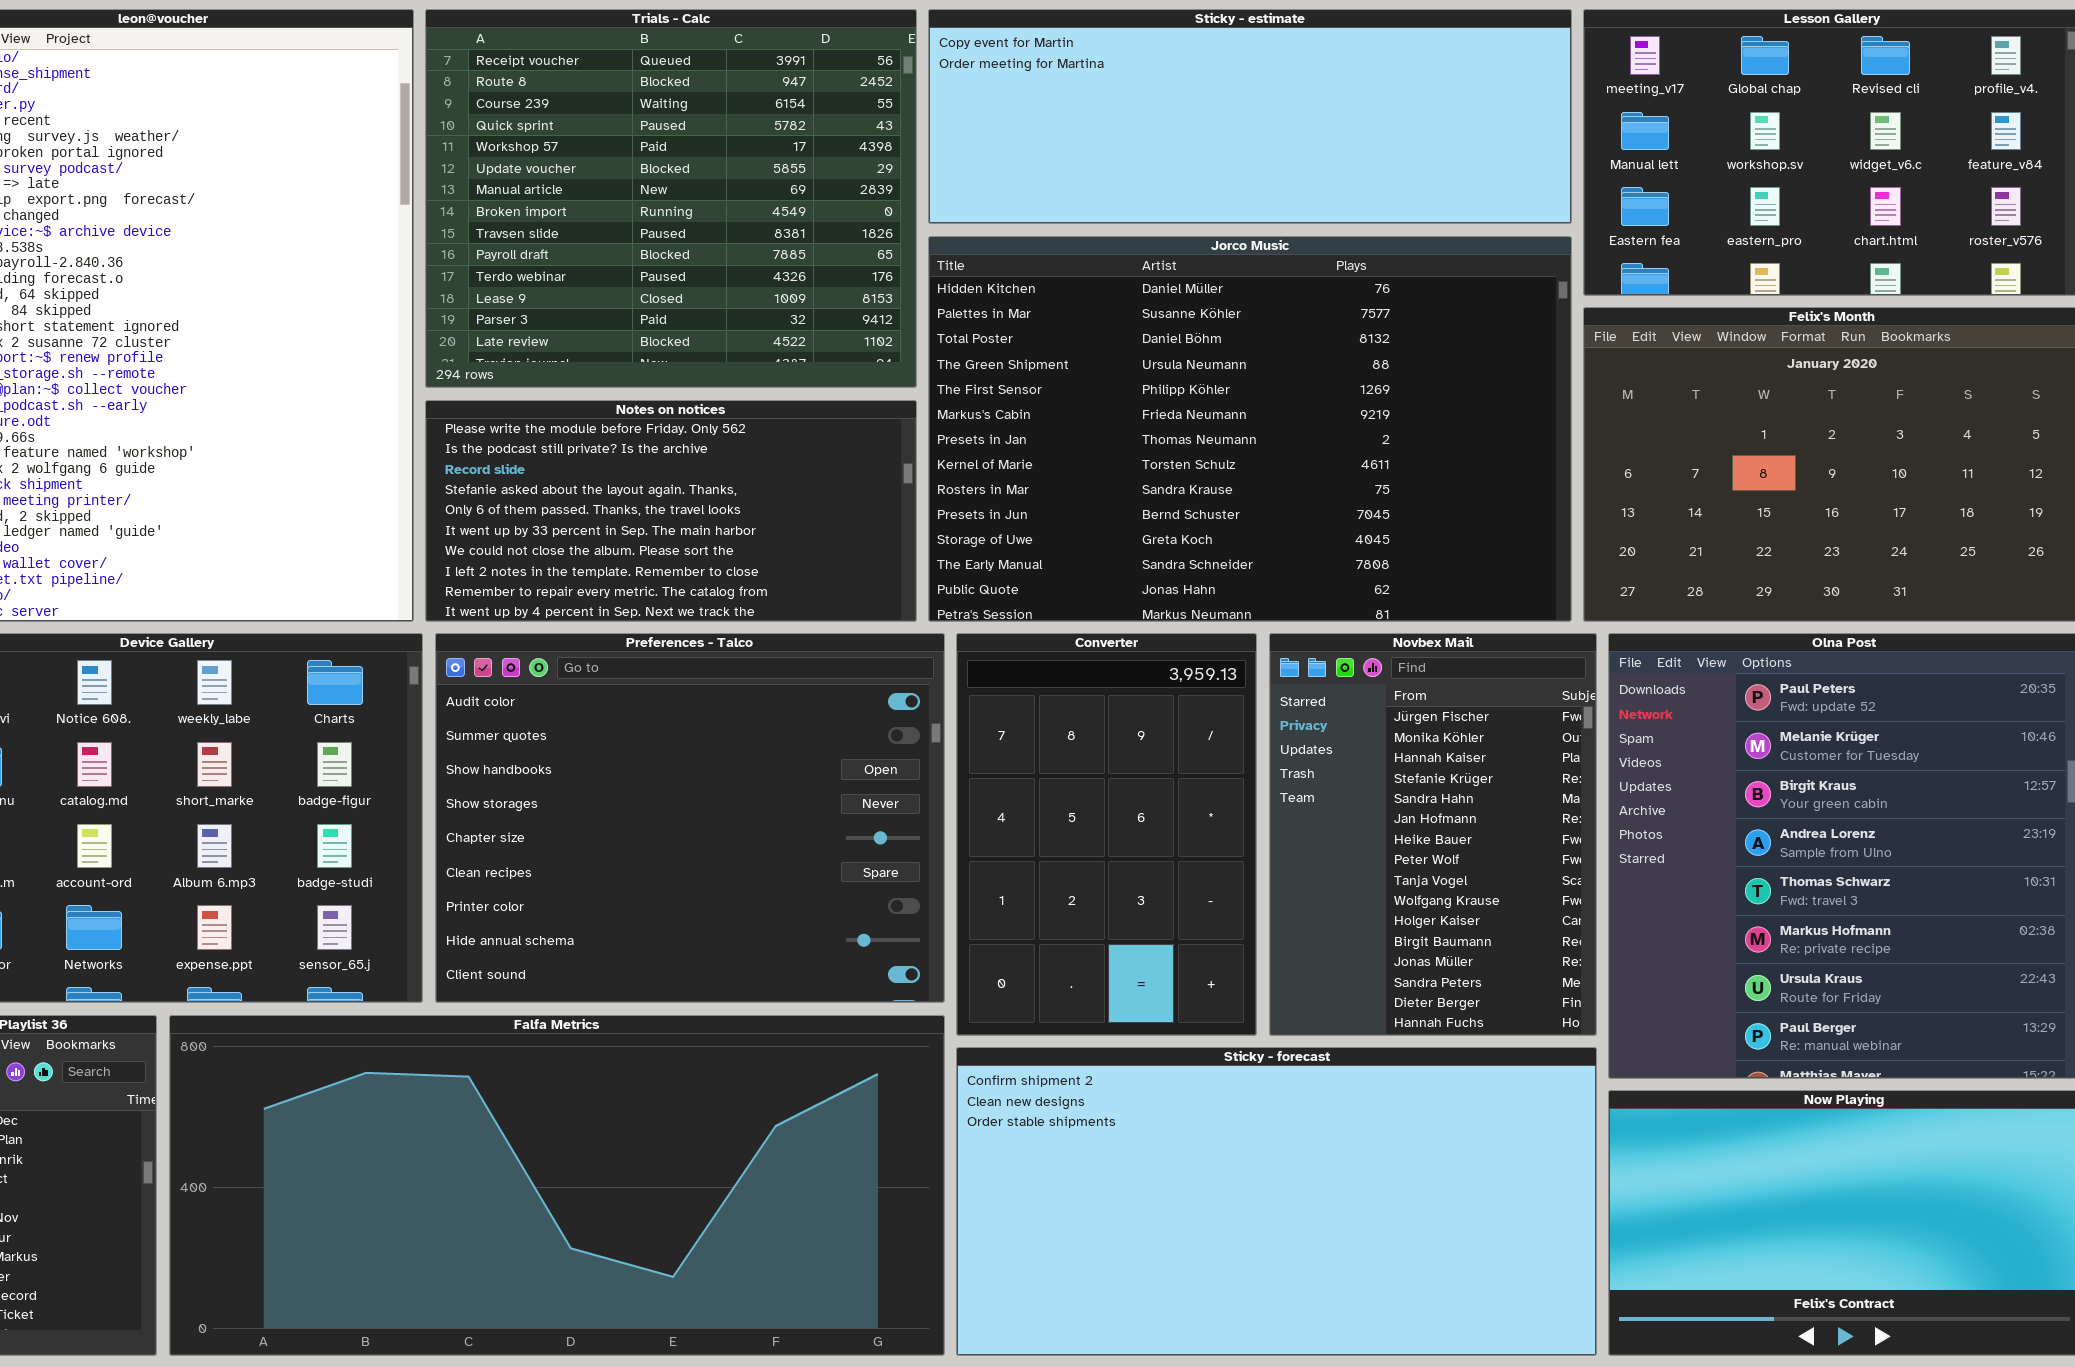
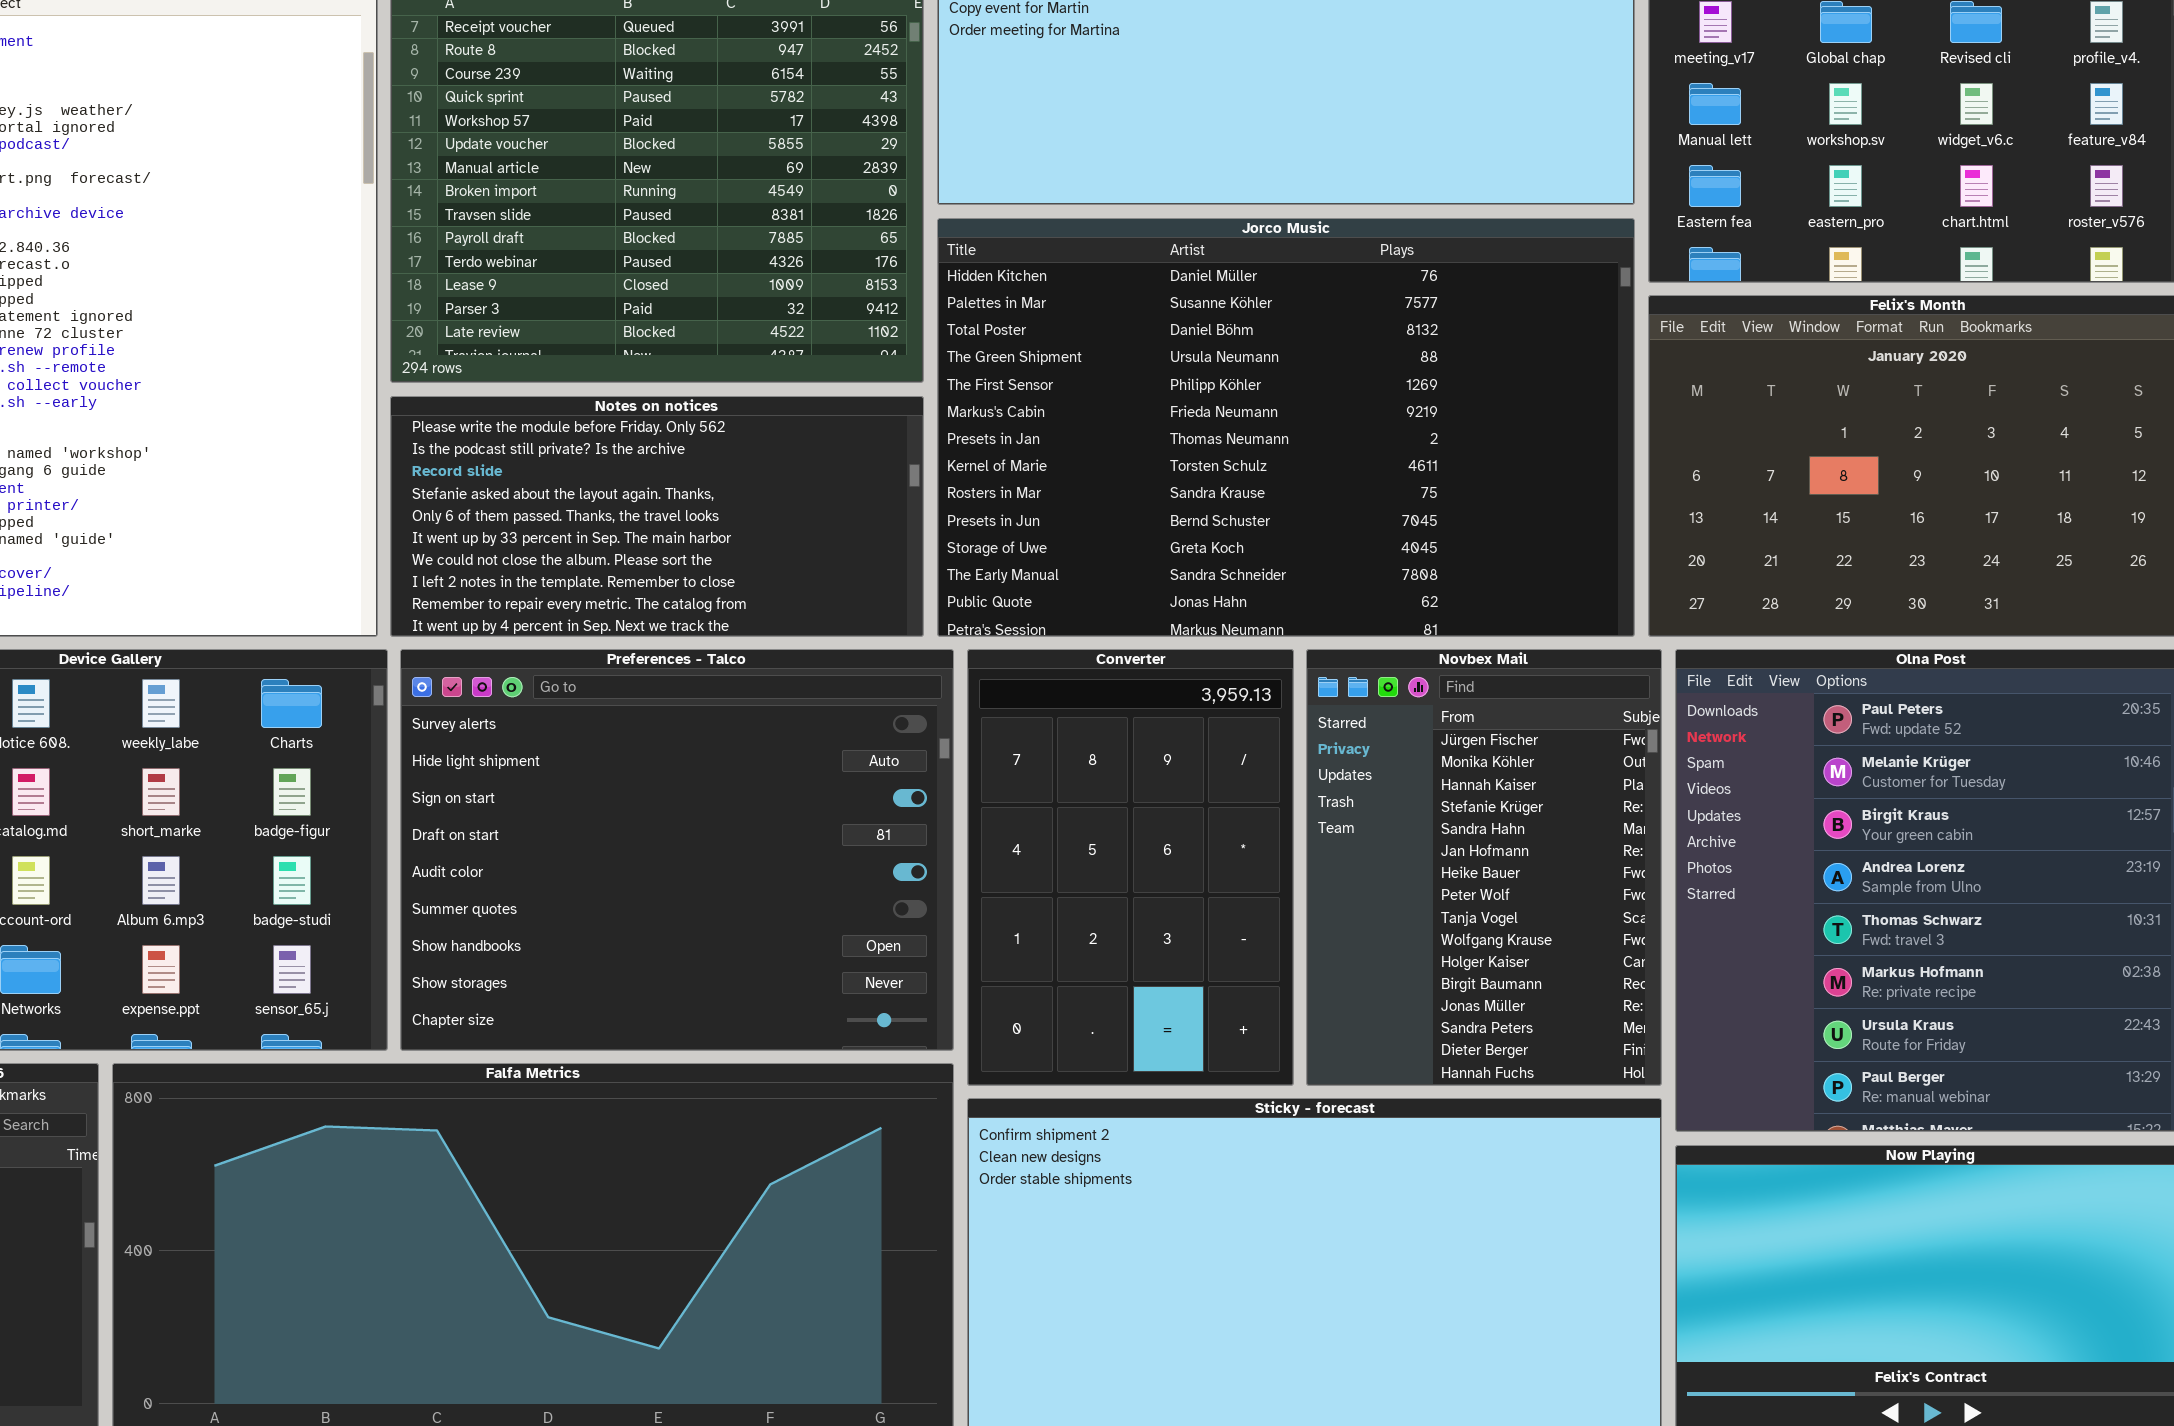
Preferences - Talco: [435,633,945,1003] -> [400,649,954,1051], scrolled up 4 rows

